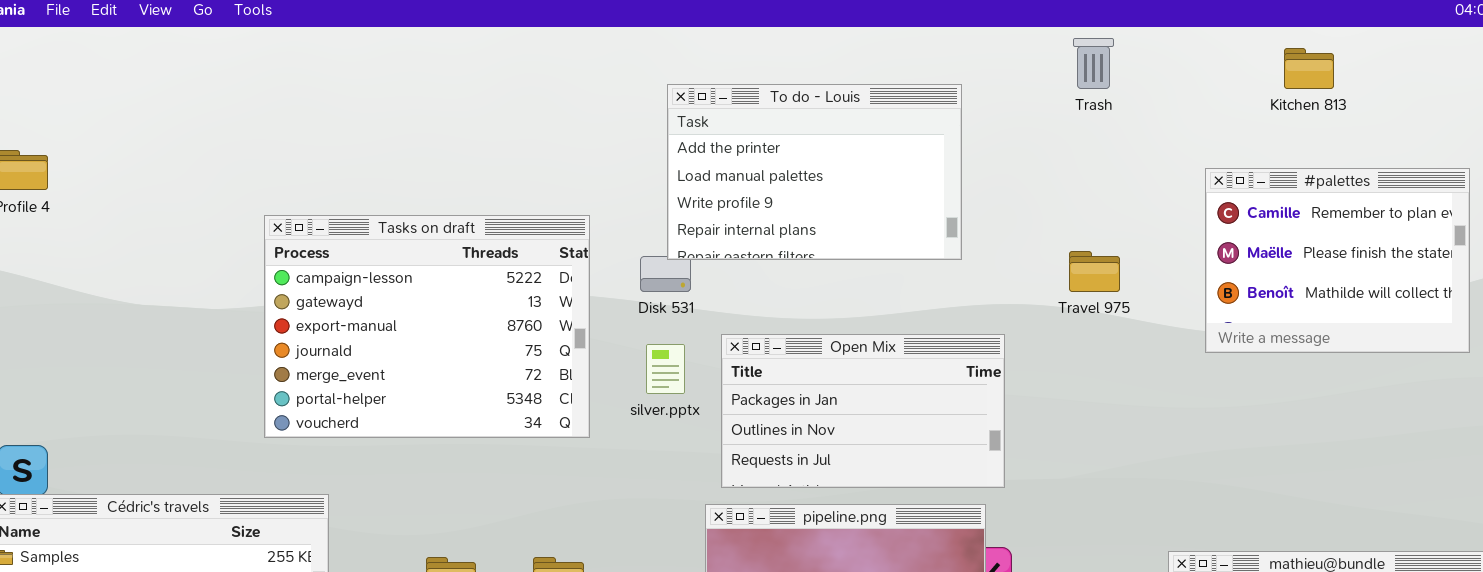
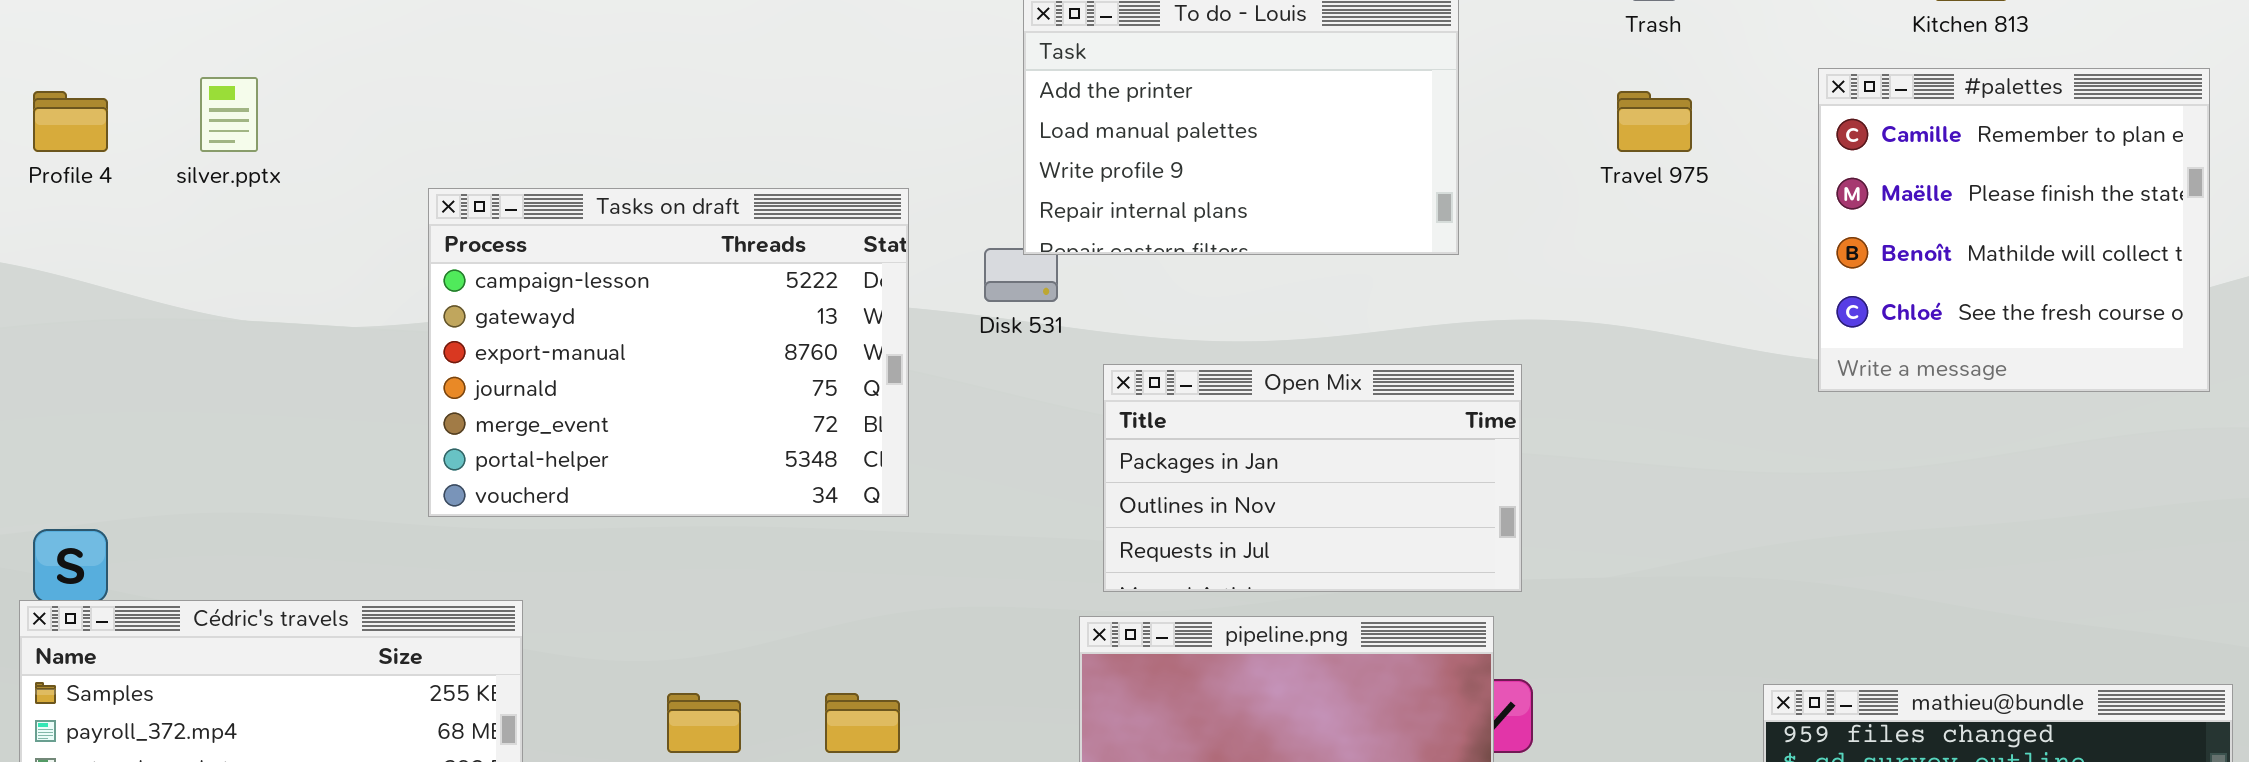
#palettes: [1205,168,1470,353] -> [1818,68,2210,392], resized
Travel 975: [1069,251,1120,292] -> [1617,91,1692,152], moved
silver.pptx: [646,344,685,394] -> [200,77,258,152], moved

